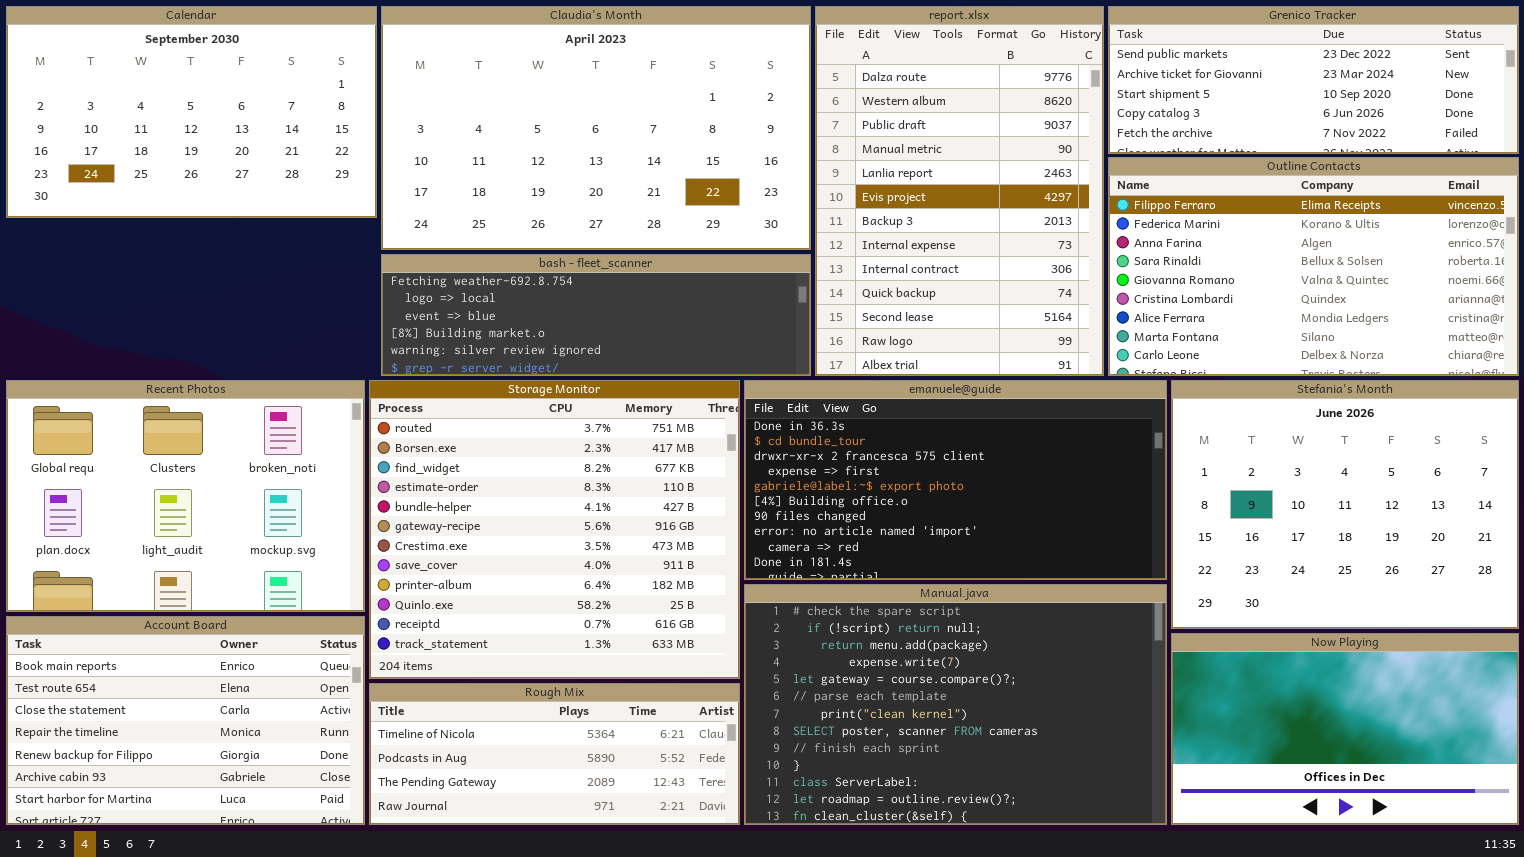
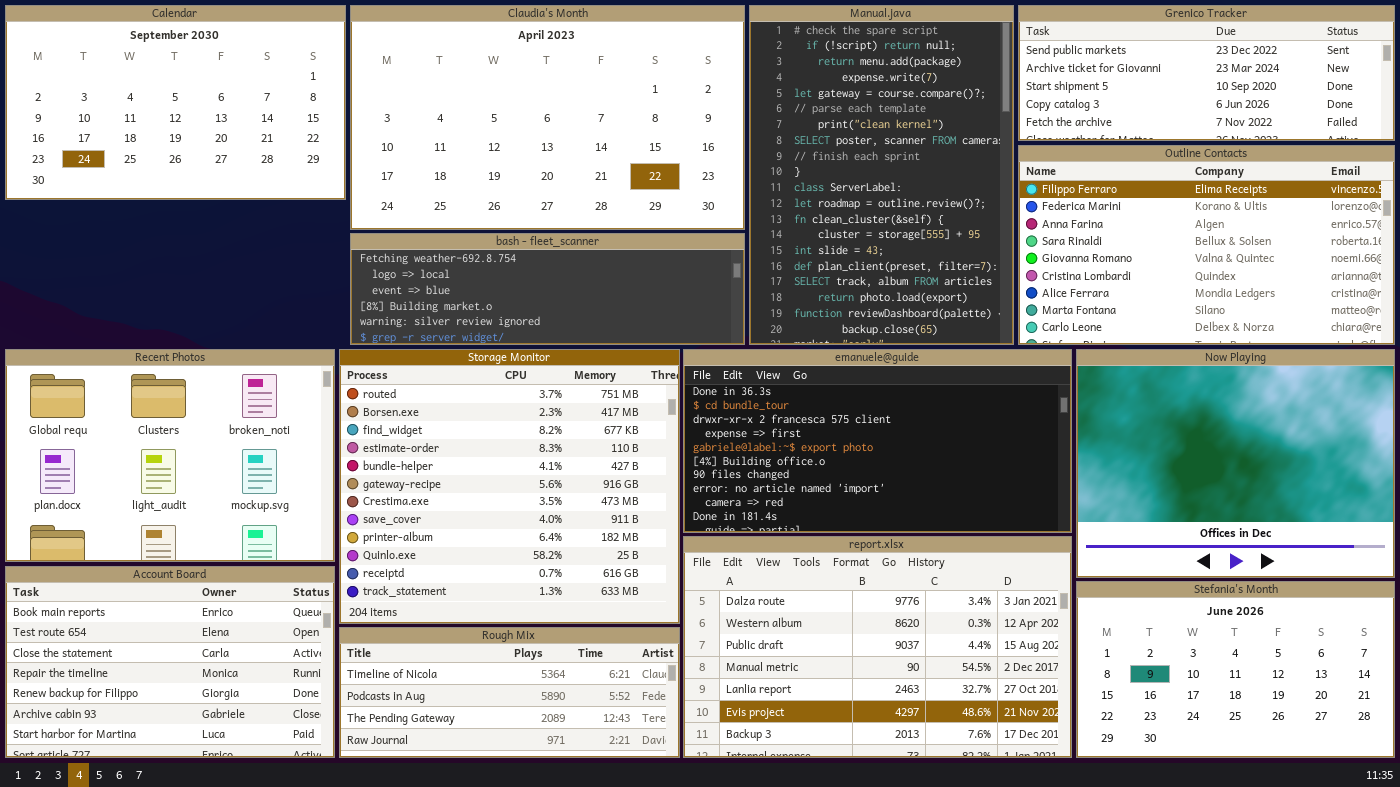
report.xlsx: [815,6,1104,376] -> [683,536,1072,758], moved, resized
Stefania's Month: [1171,380,1519,629] -> [1076,581,1395,758], moved, resized
Manual.java: [744,584,1167,825] -> [749,5,1014,345], moved, resized
Now Playing: [1171,633,1519,825] -> [1076,349,1395,578], moved, resized

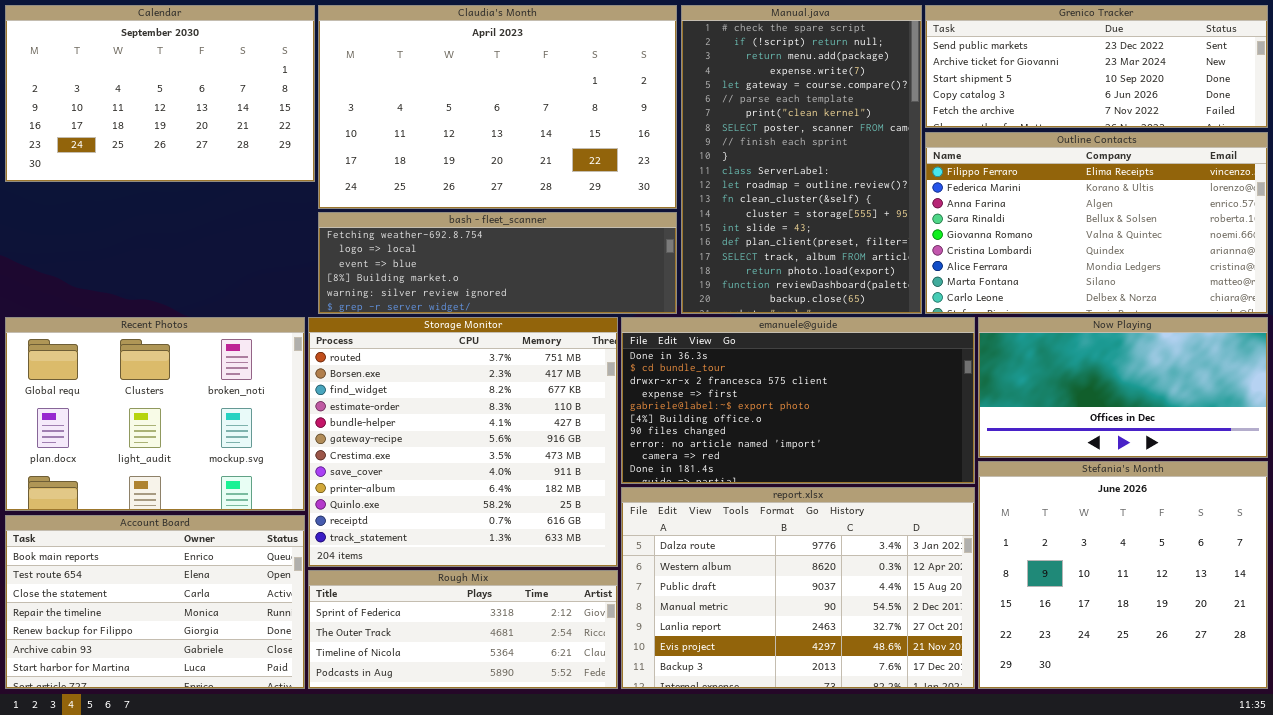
Now Playing: [1076,349,1395,578] -> [978,317,1268,458], resized
Stefania's Month: [1076,581,1395,758] -> [978,461,1268,689], resized
Rough Mix: [339,627,680,758] -> [308,570,618,689], scrolled up 2 rows

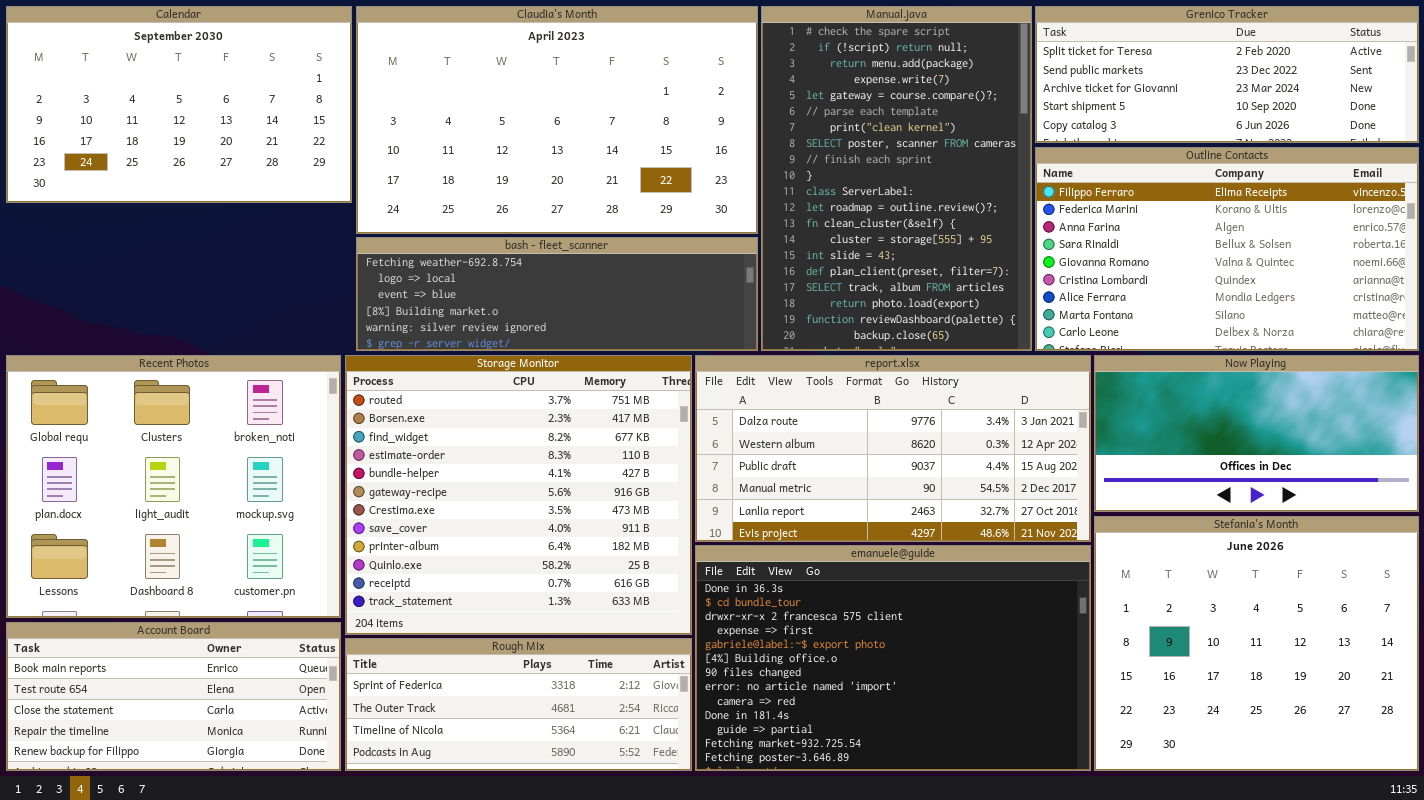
Grenico Tracker: [925,5,1268,128] -> [1035,6,1419,143], scrolled up 1 row
Recent Photos: [5,317,305,511] -> [6,355,341,618], resized
emanuele@guide: [621,317,975,484] -> [695,545,1091,771], moved, resized
report.xlsx: [621,487,975,689] -> [695,355,1091,542], moved, resized
Account Board: [5,515,305,689] -> [6,622,341,771], resized

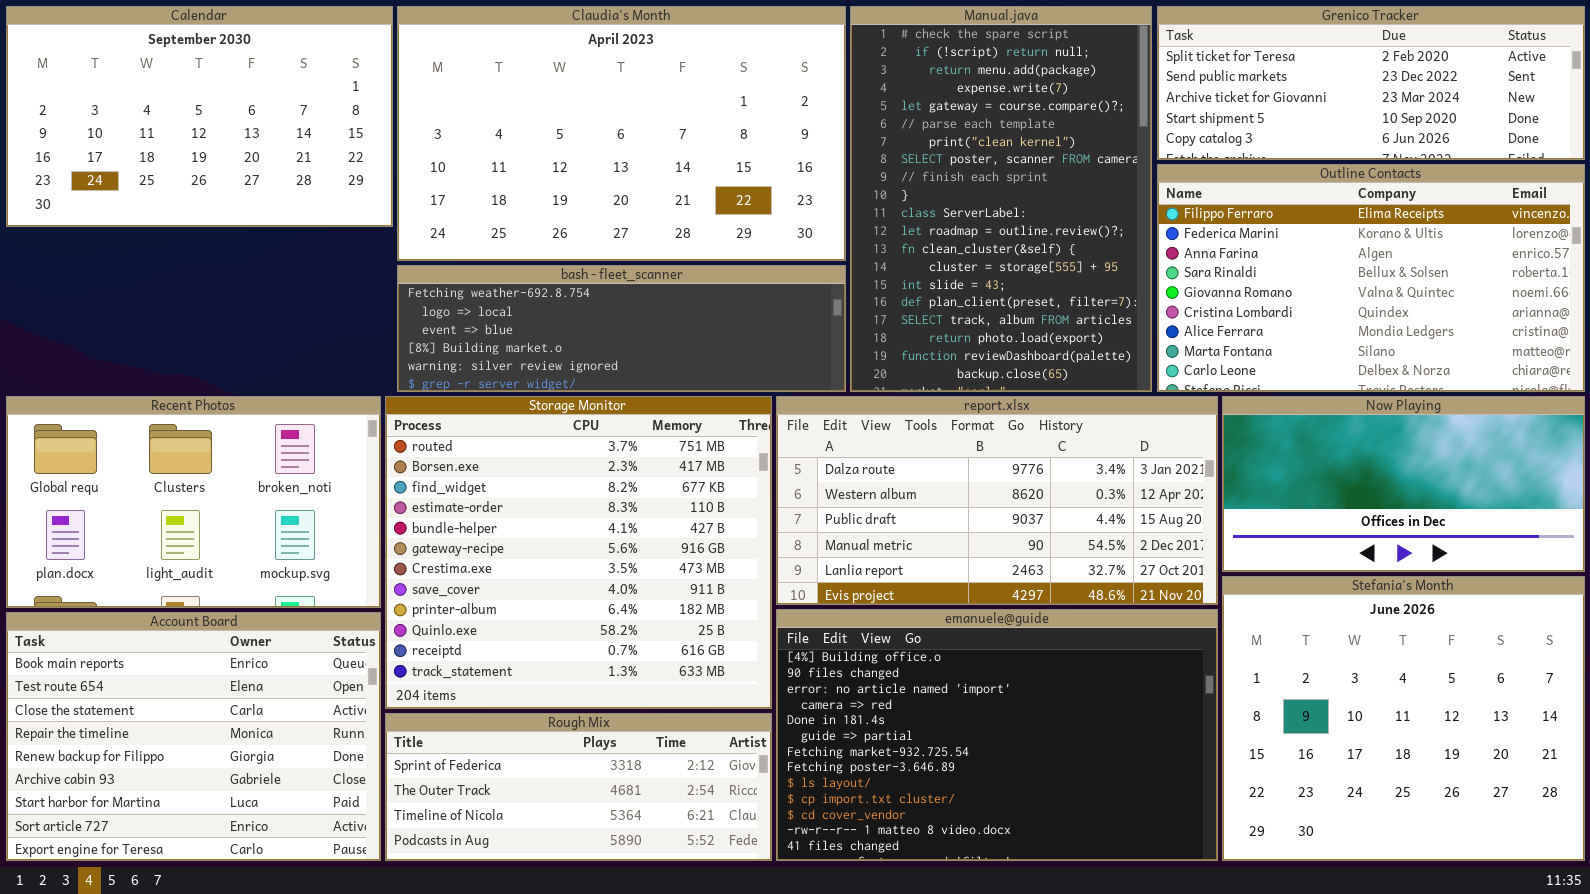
Recent Photos: [6,355,341,618] -> [6,396,381,608], resized
emanuele@guide: [695,545,1091,771] -> [776,609,1218,861], scrolled down 5 rows
Account Board: [6,622,341,771] -> [6,612,381,861], resized

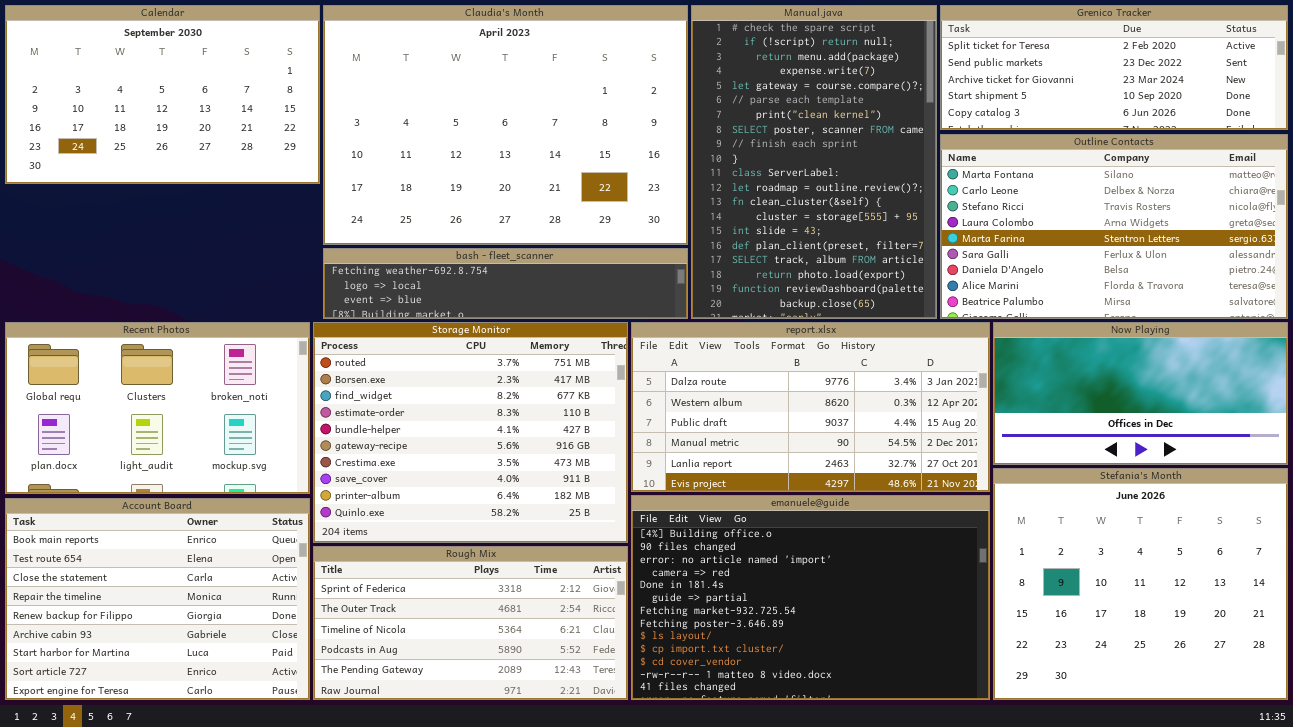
Claudia's Month: [397,6,846,261] -> [323,5,688,245], resized
Outline Contacts: [1157,164,1585,392] -> [940,134,1288,319], scrolled down 7 rows
bash - fleet_scanner: [397,265,846,392] -> [323,248,688,319], resized
Storage Monitor: [385,396,772,709] -> [313,322,628,543], resized
Rough Mix: [385,713,772,861] -> [313,546,628,700], resized

